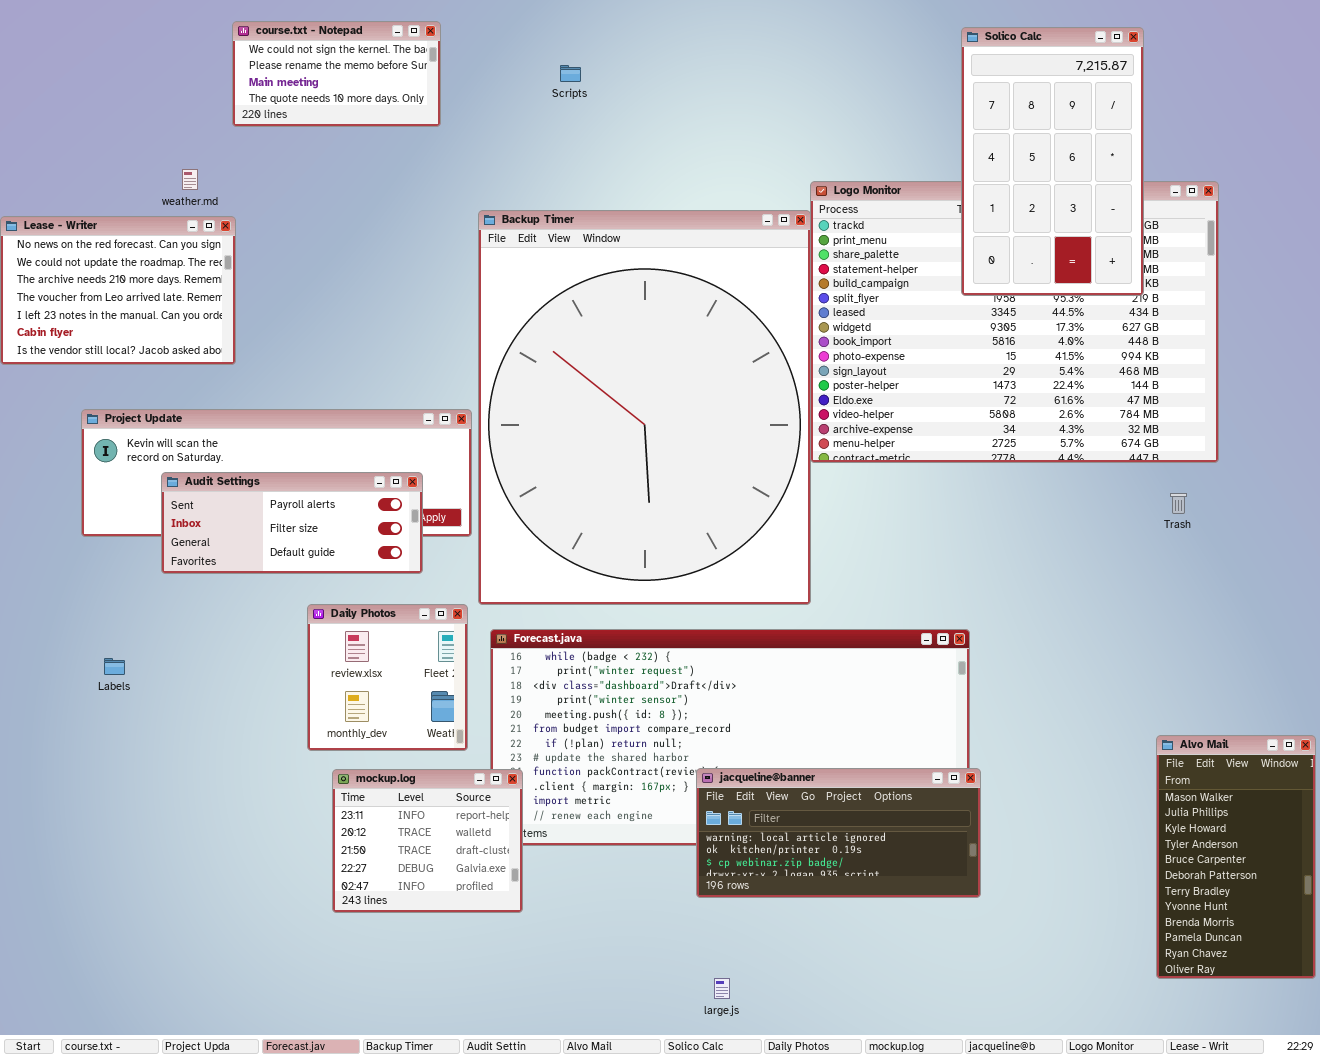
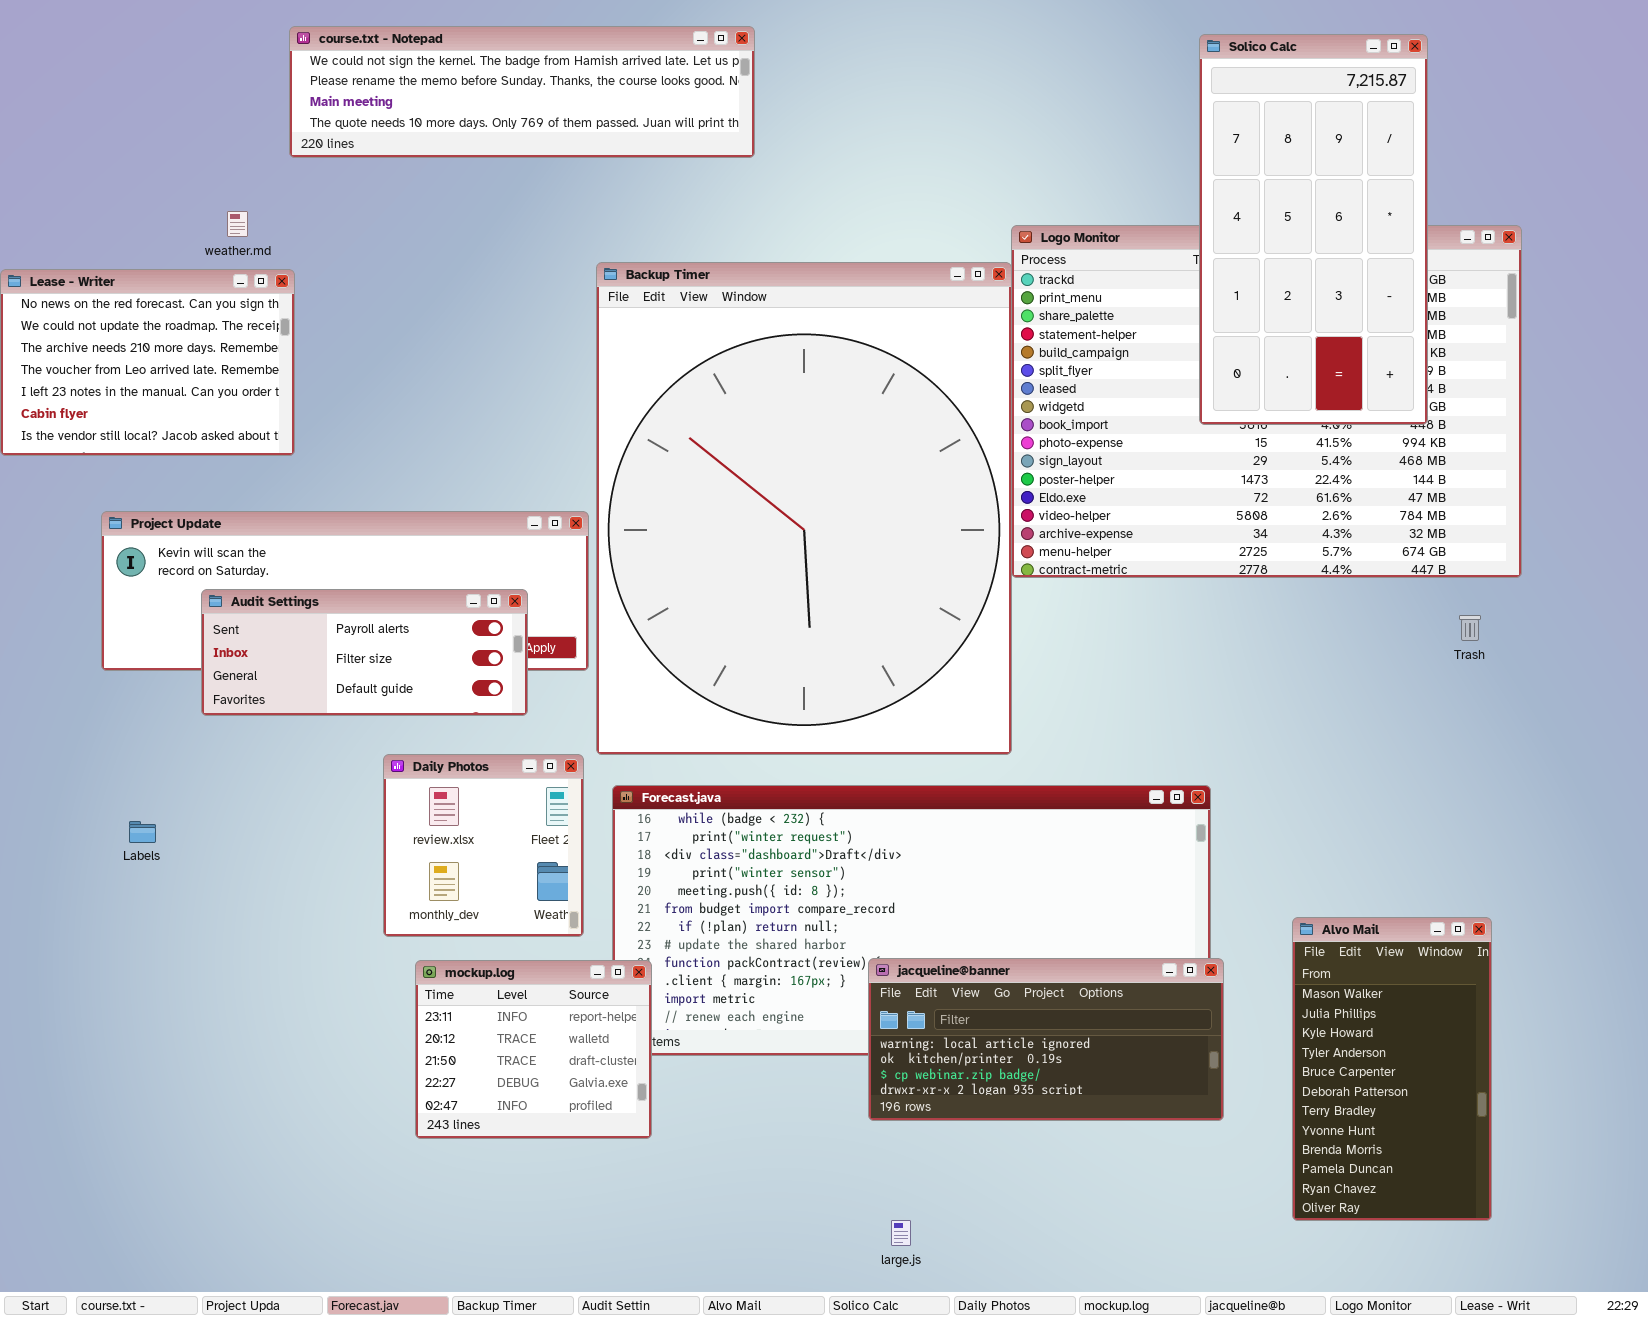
course.txt - Notepad: [232,21,441,127] -> [289,26,755,158], resized
Solico Calc: [961,27,1144,296] -> [1199,34,1428,425], resized
Alvo Mail: [1156,735,1316,979] -> [1292,917,1492,1221], moved

